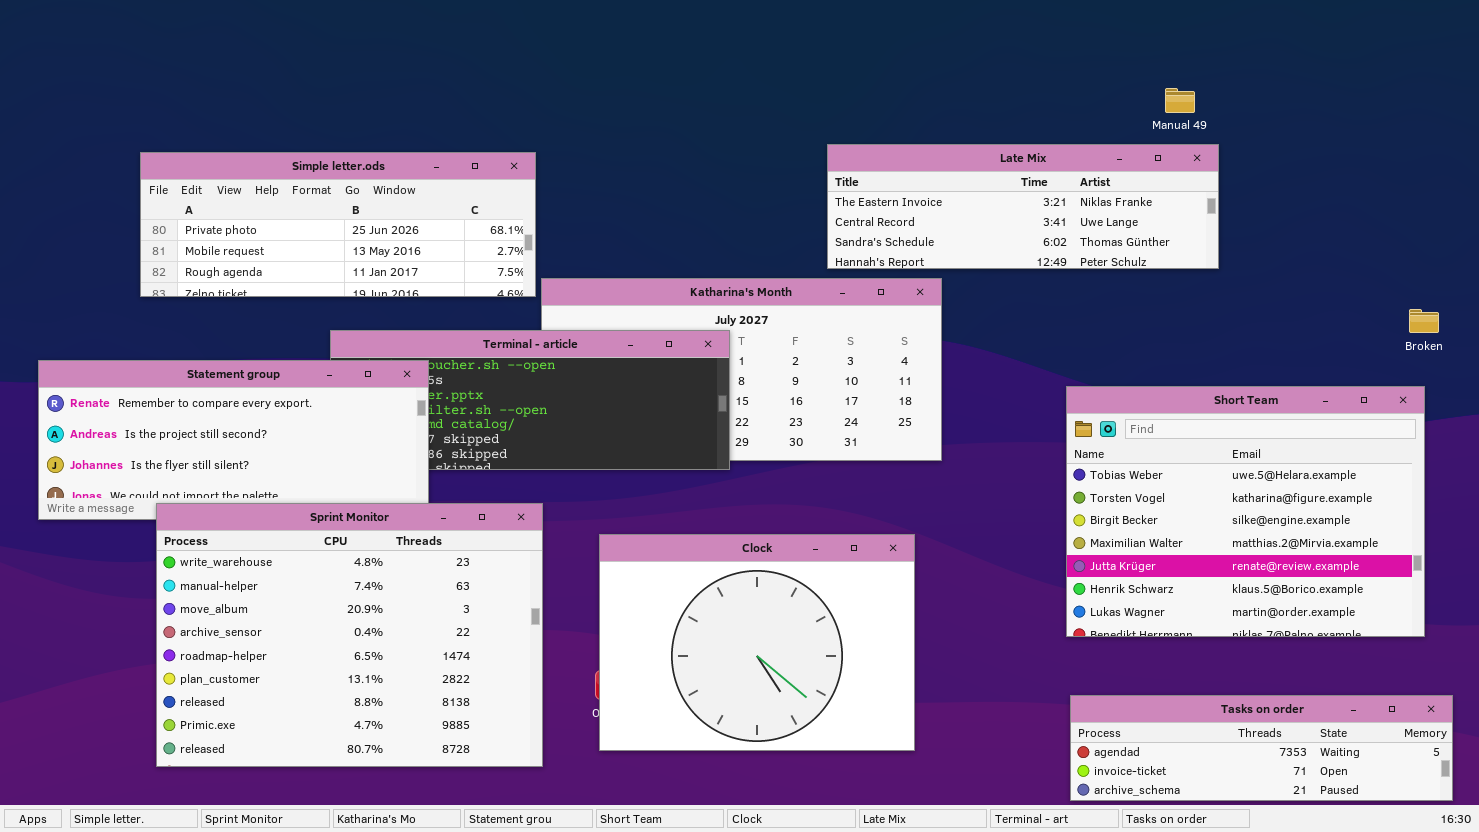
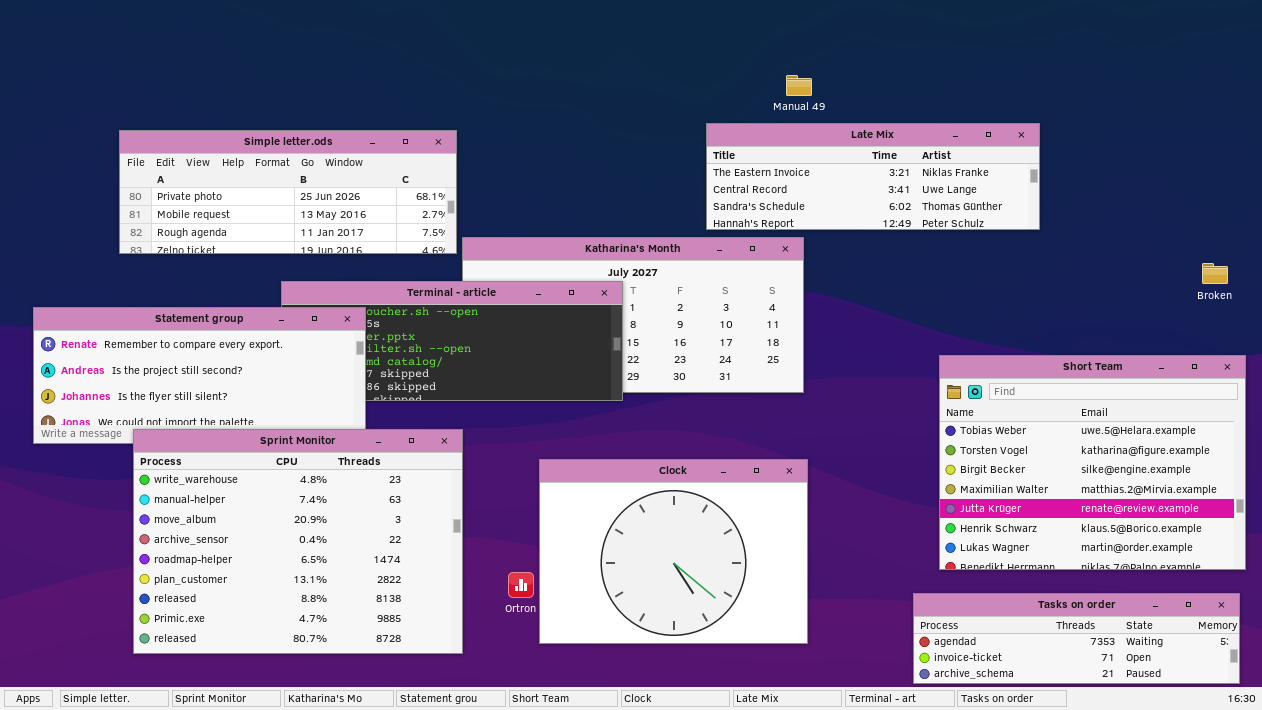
Manual 49: [1165,88,1195,113] -> [786,75,812,96], moved
Short Team: [1066,386,1425,637] -> [939,355,1246,570], moved
Clock: [599,534,915,751] -> [539,459,808,644], moved

